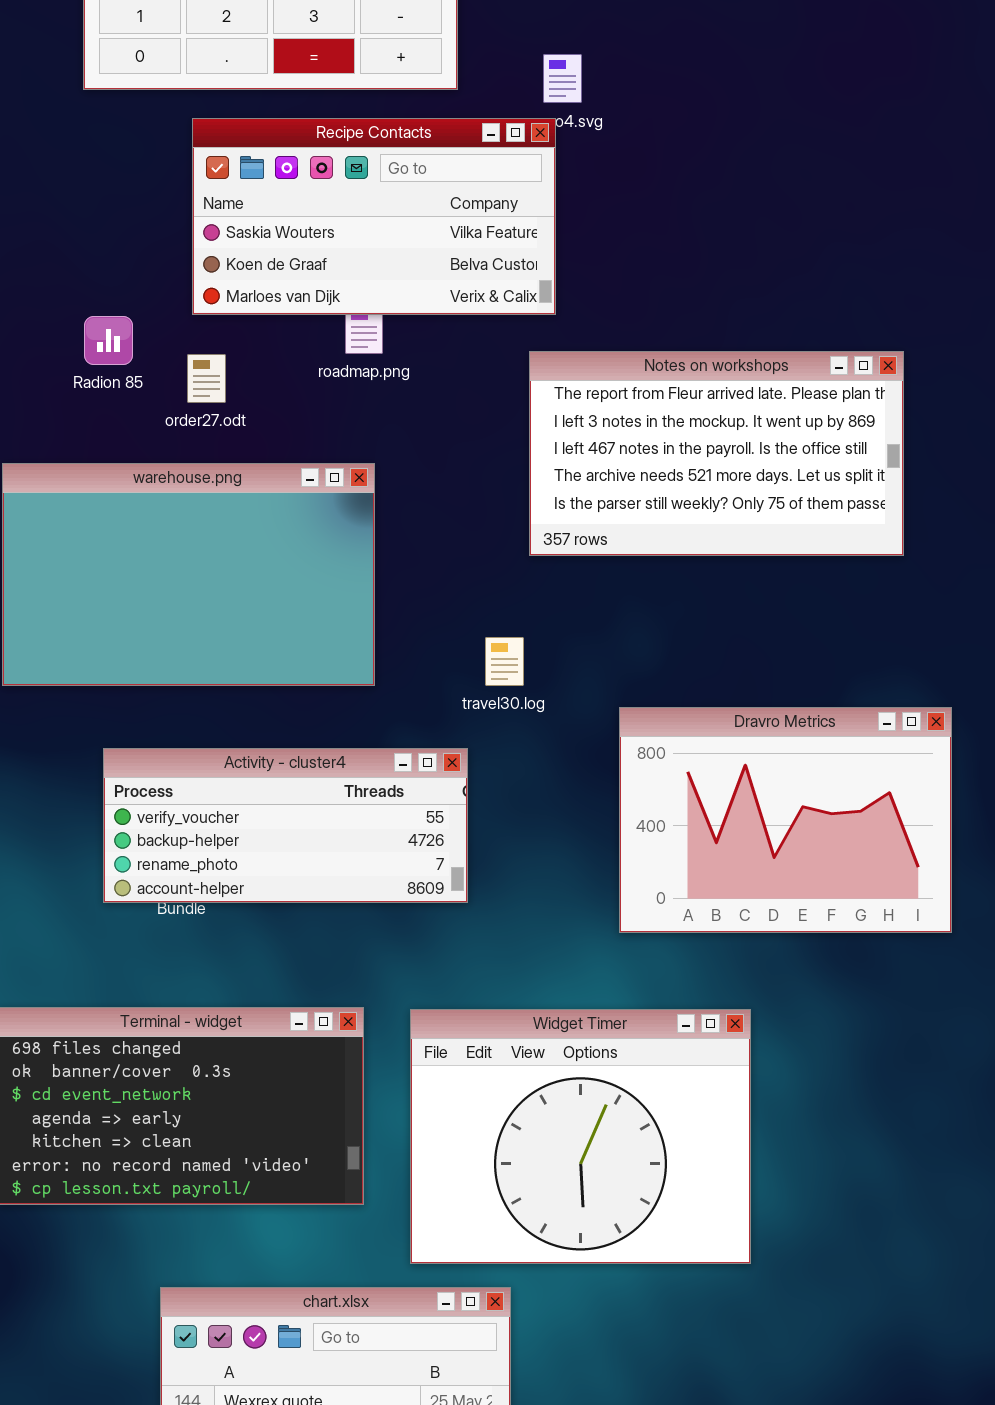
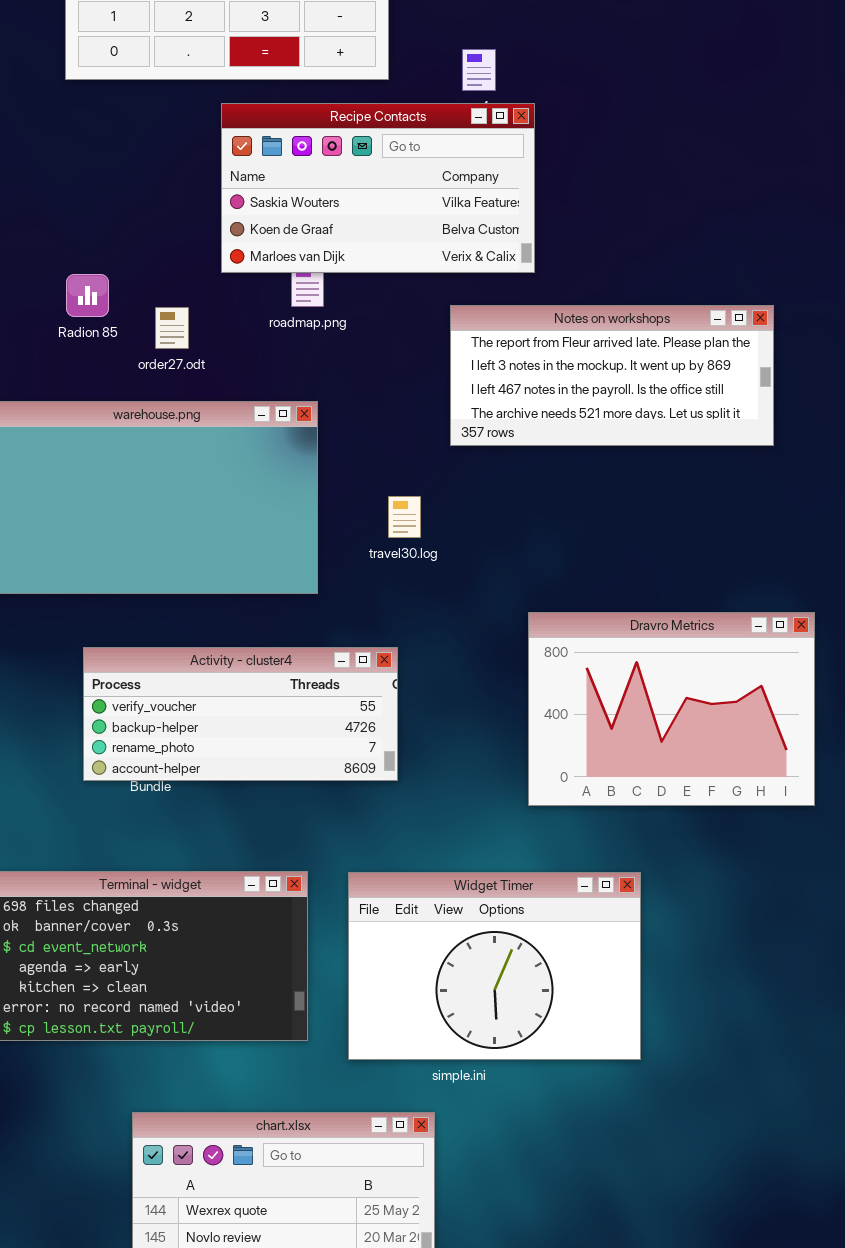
Recipe Contacts: [192,118,556,315] -> [221,103,535,273], moved
Notes on workshops: [529,351,904,556] -> [450,305,774,446], resized
travel30.log: [485,637,524,686] -> [388,496,421,538], moved
Widget Timer: [410,1009,751,1264] -> [348,872,641,1060], resized

